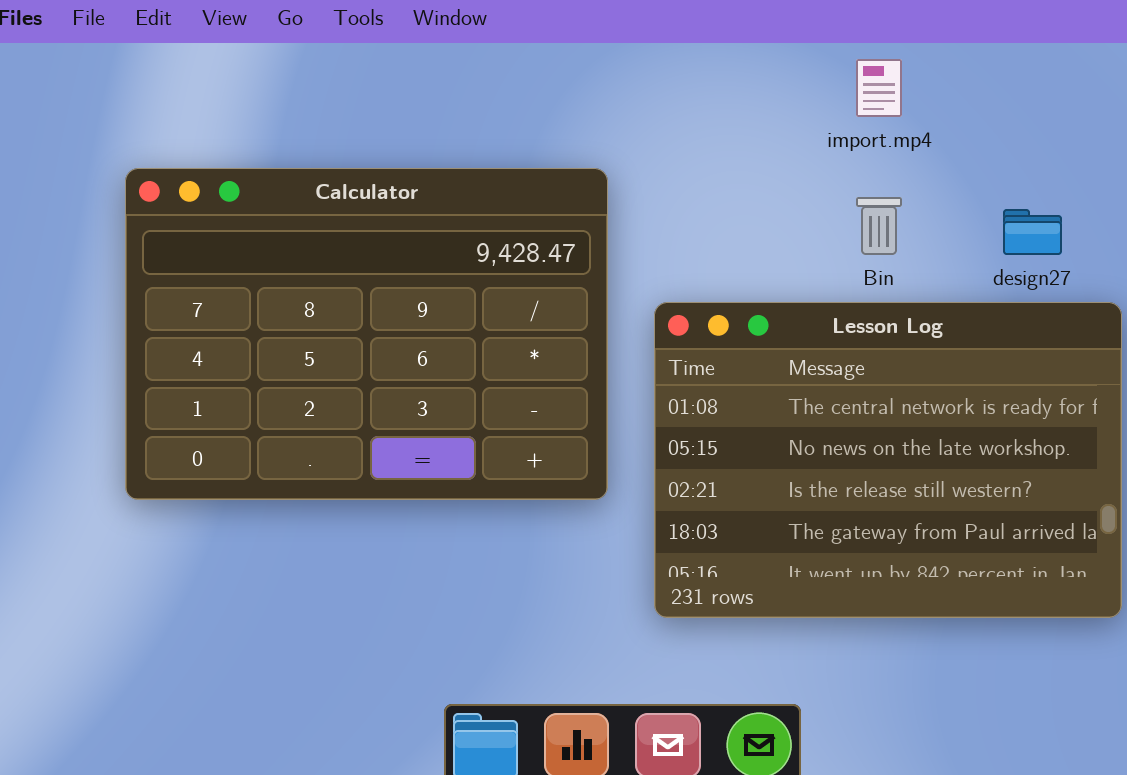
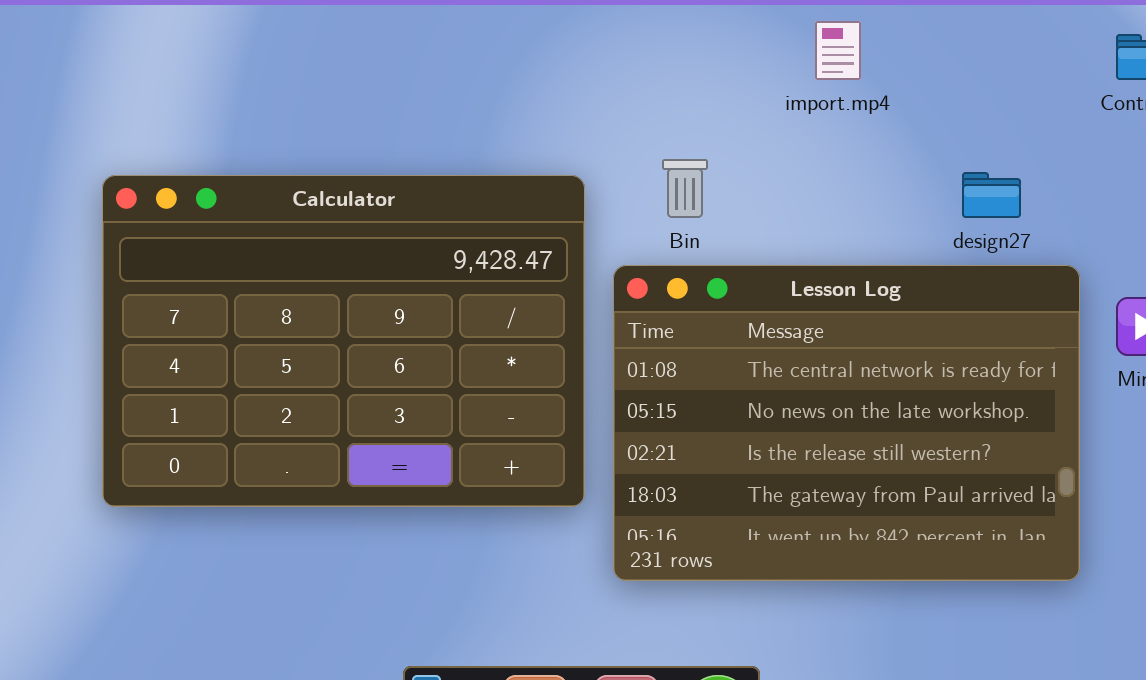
Calculator: [125,168,608,500] -> [102,175,585,507], moved
Bin: [856,197,902,255] -> [662,159,708,218], moved

